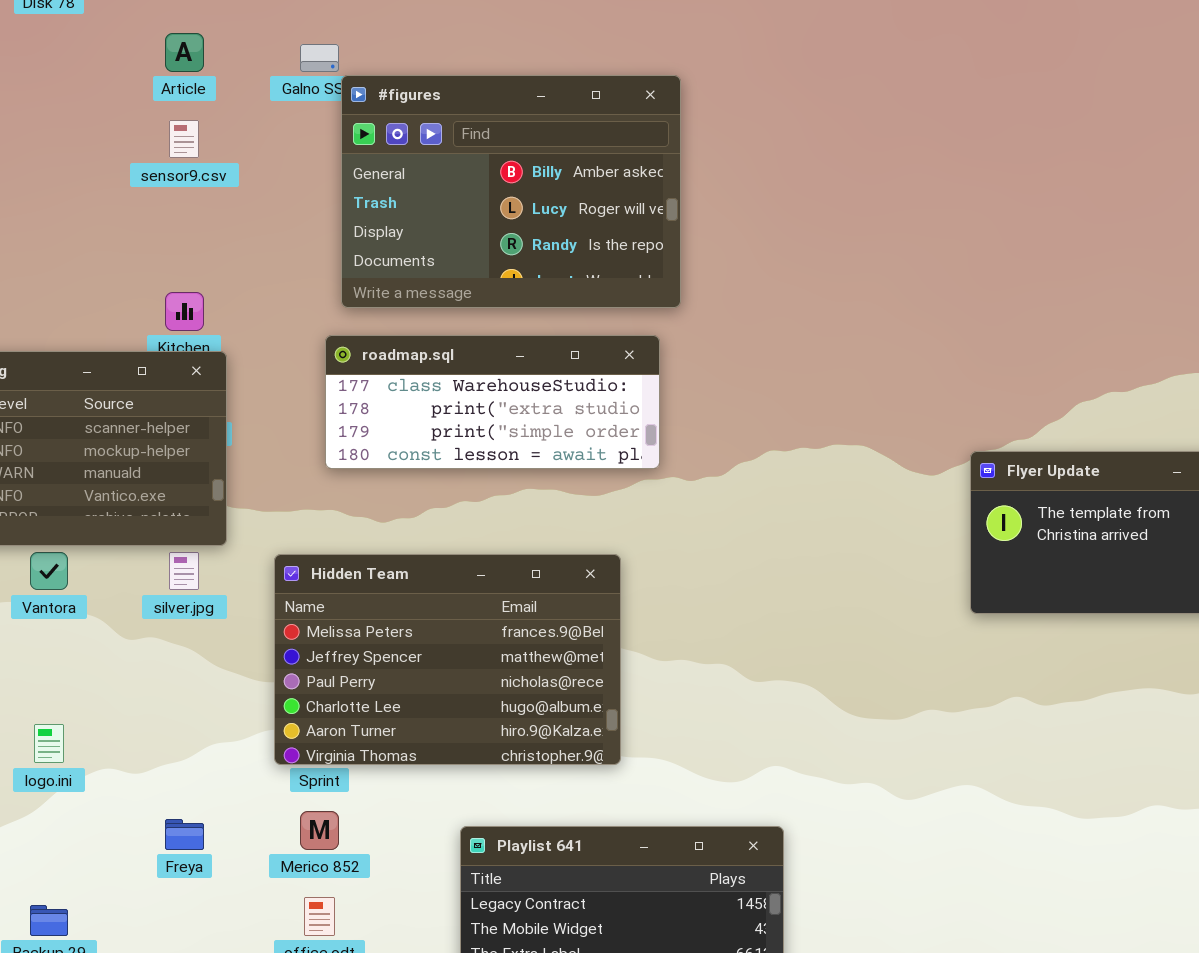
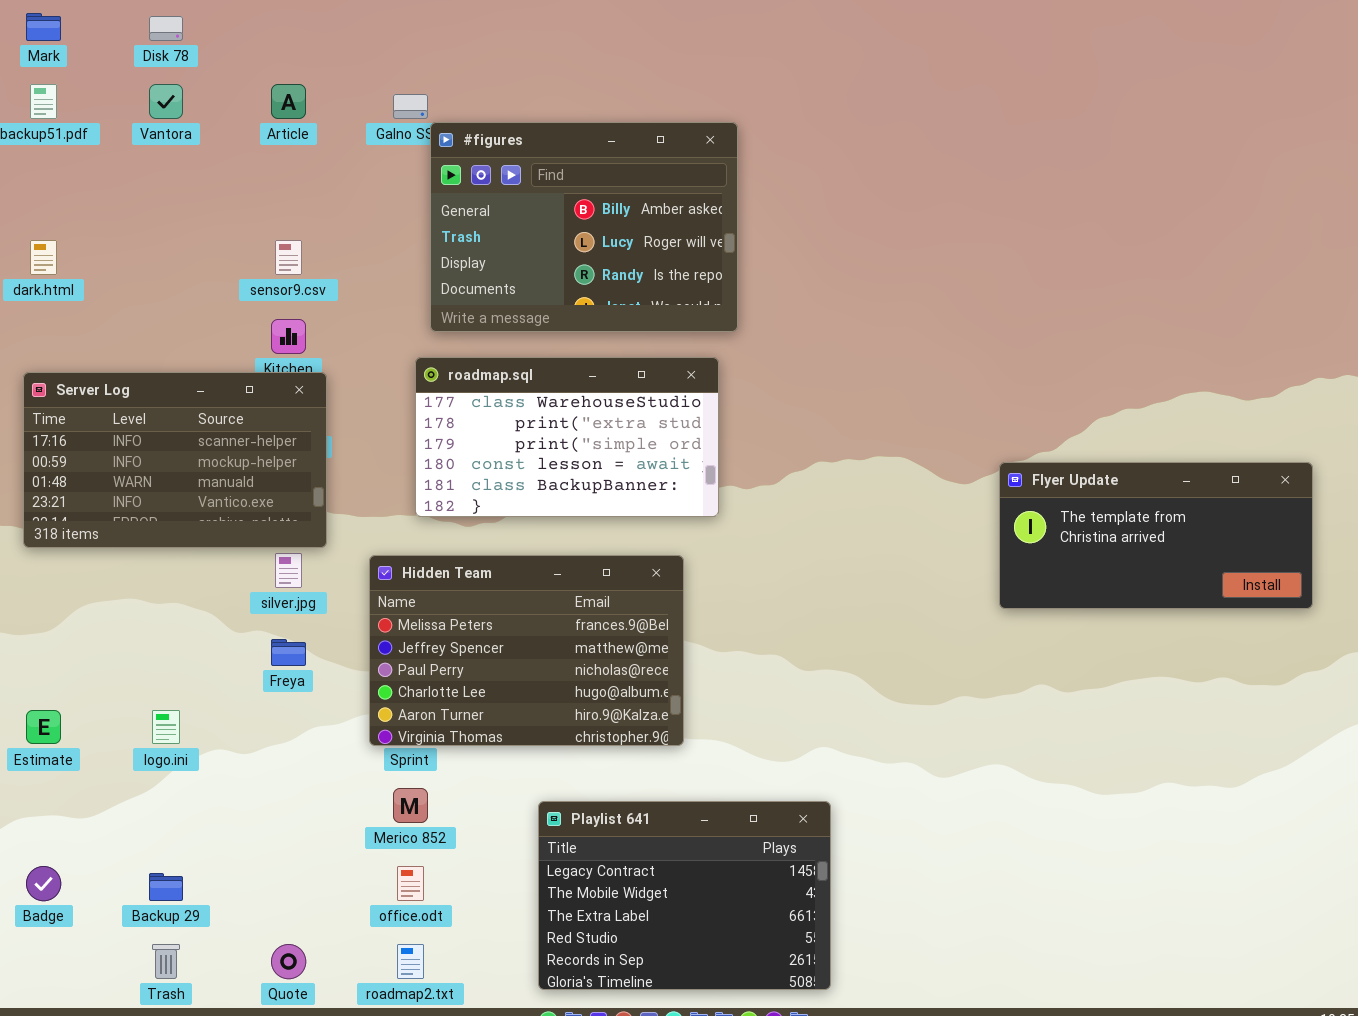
sensor9.csv: [169,120,199,158] -> [275,240,302,275], moved
roadmap.sql: [325,335,660,469] -> [415,357,719,517], resized
Vantora: [30,552,68,590] -> [149,84,183,119], moved
Freya: [165,819,204,850] -> [271,639,306,666], moved

